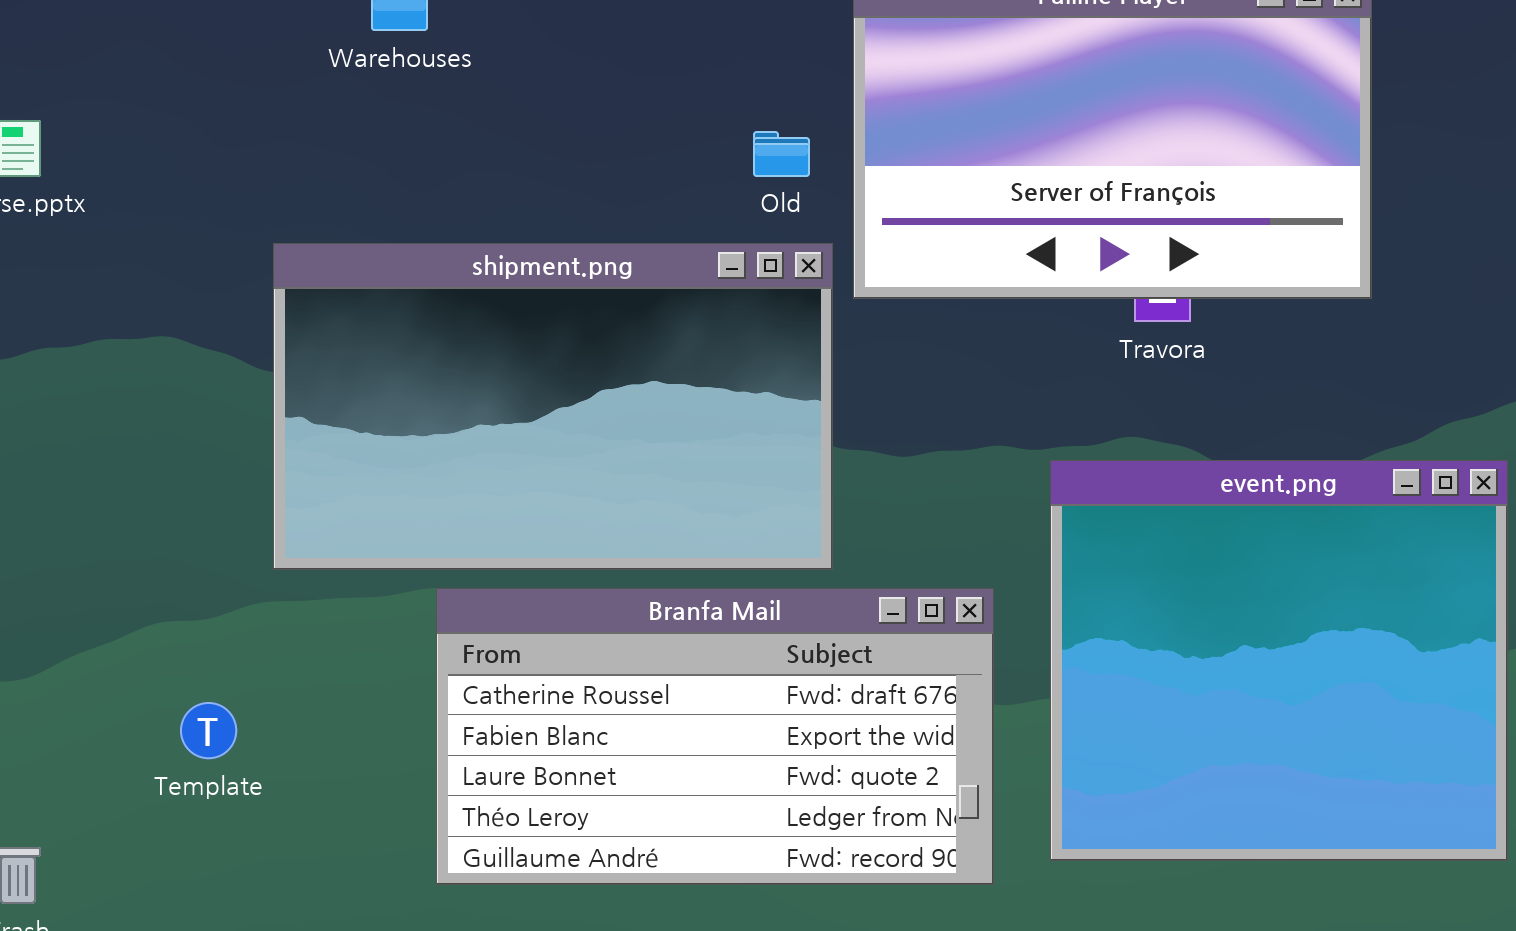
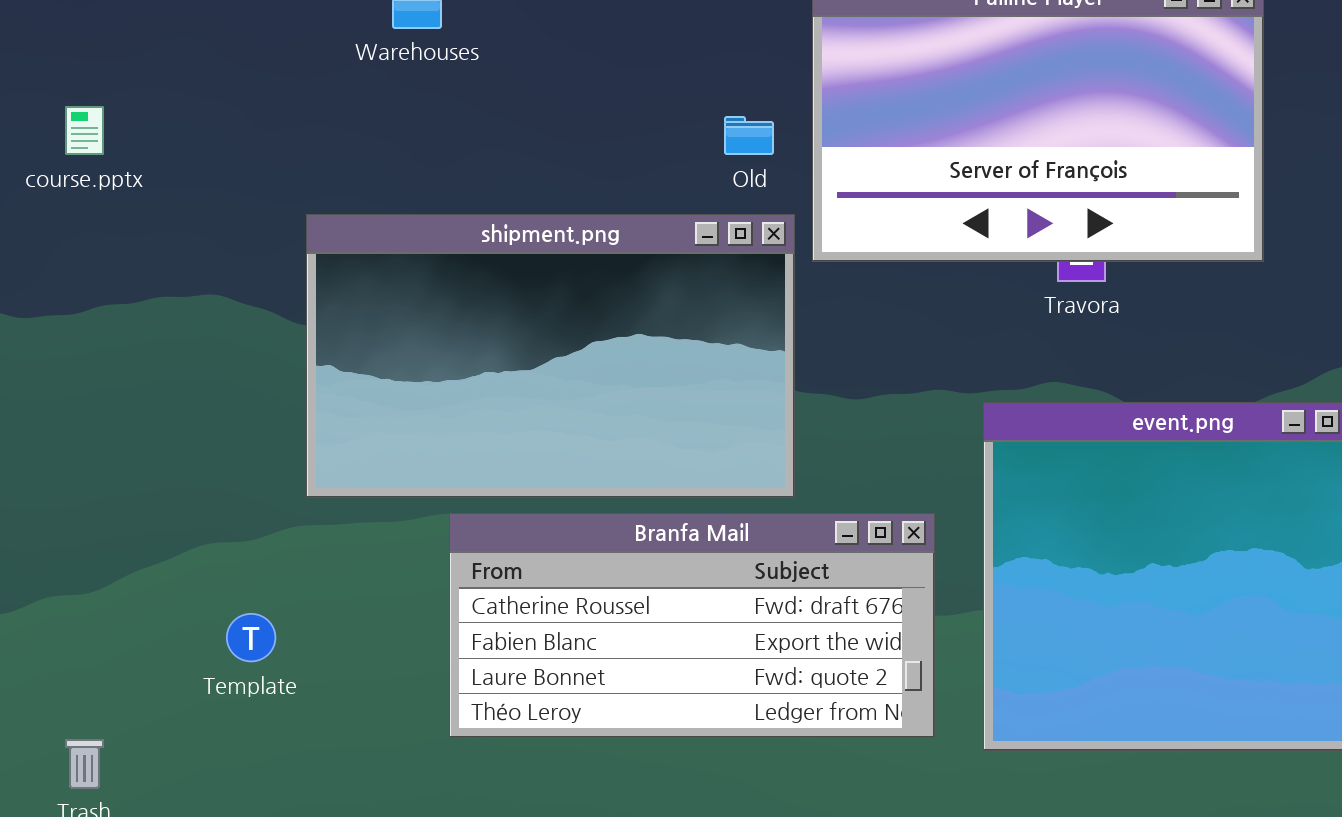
Branfa Mail: [436,588,994,885] -> [449,513,935,738], resized

